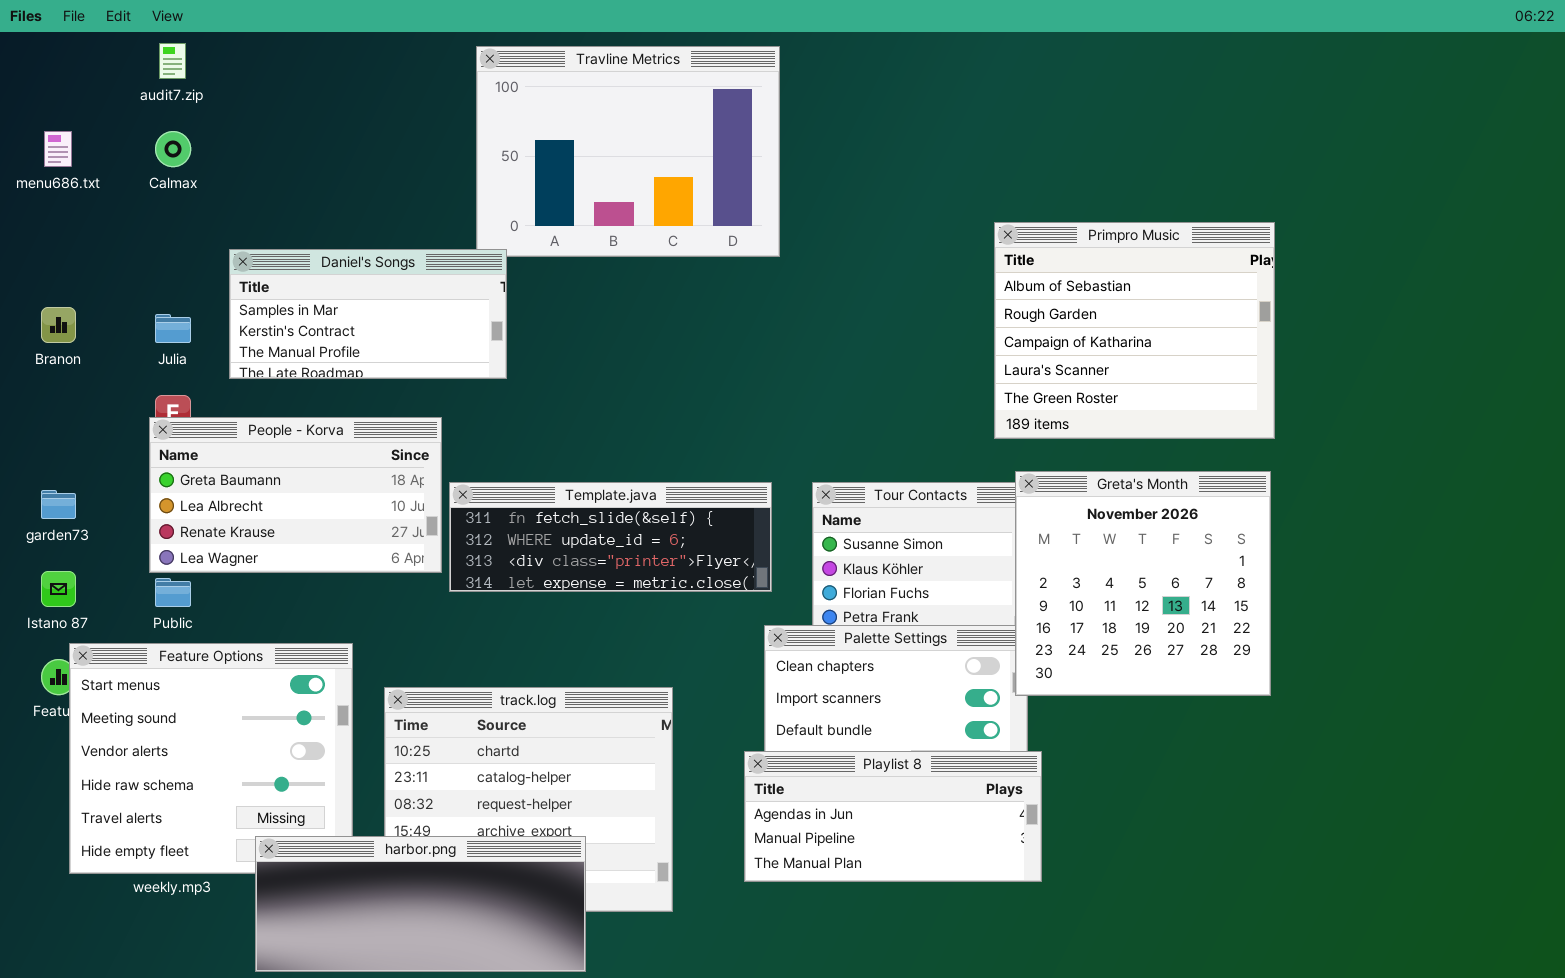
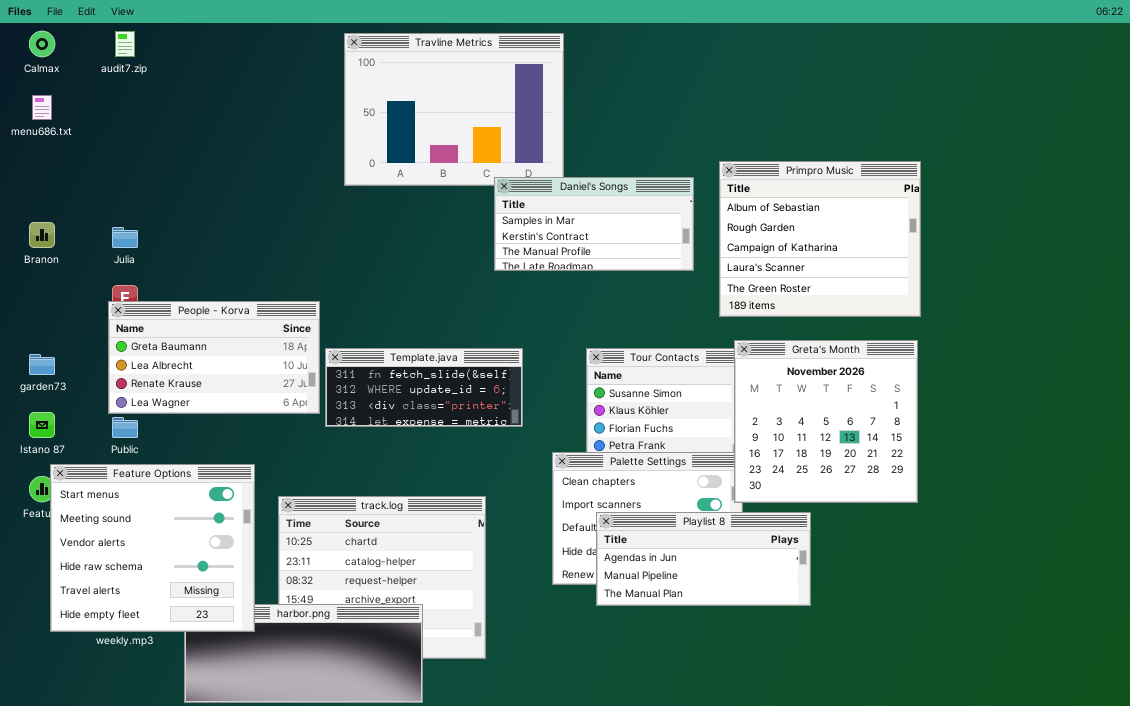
Calmax: [155,131,191,167] -> [29,31,55,57], moved
Daniel's Songs: [229,249,507,379] -> [494,177,694,271], moved
Template.java: [449,482,772,592] -> [325,348,523,427], resized
Feature Options: [69,643,353,874] -> [50,464,255,632], raised
Playlist 8: [744,751,1042,882] -> [596,512,811,606], moved

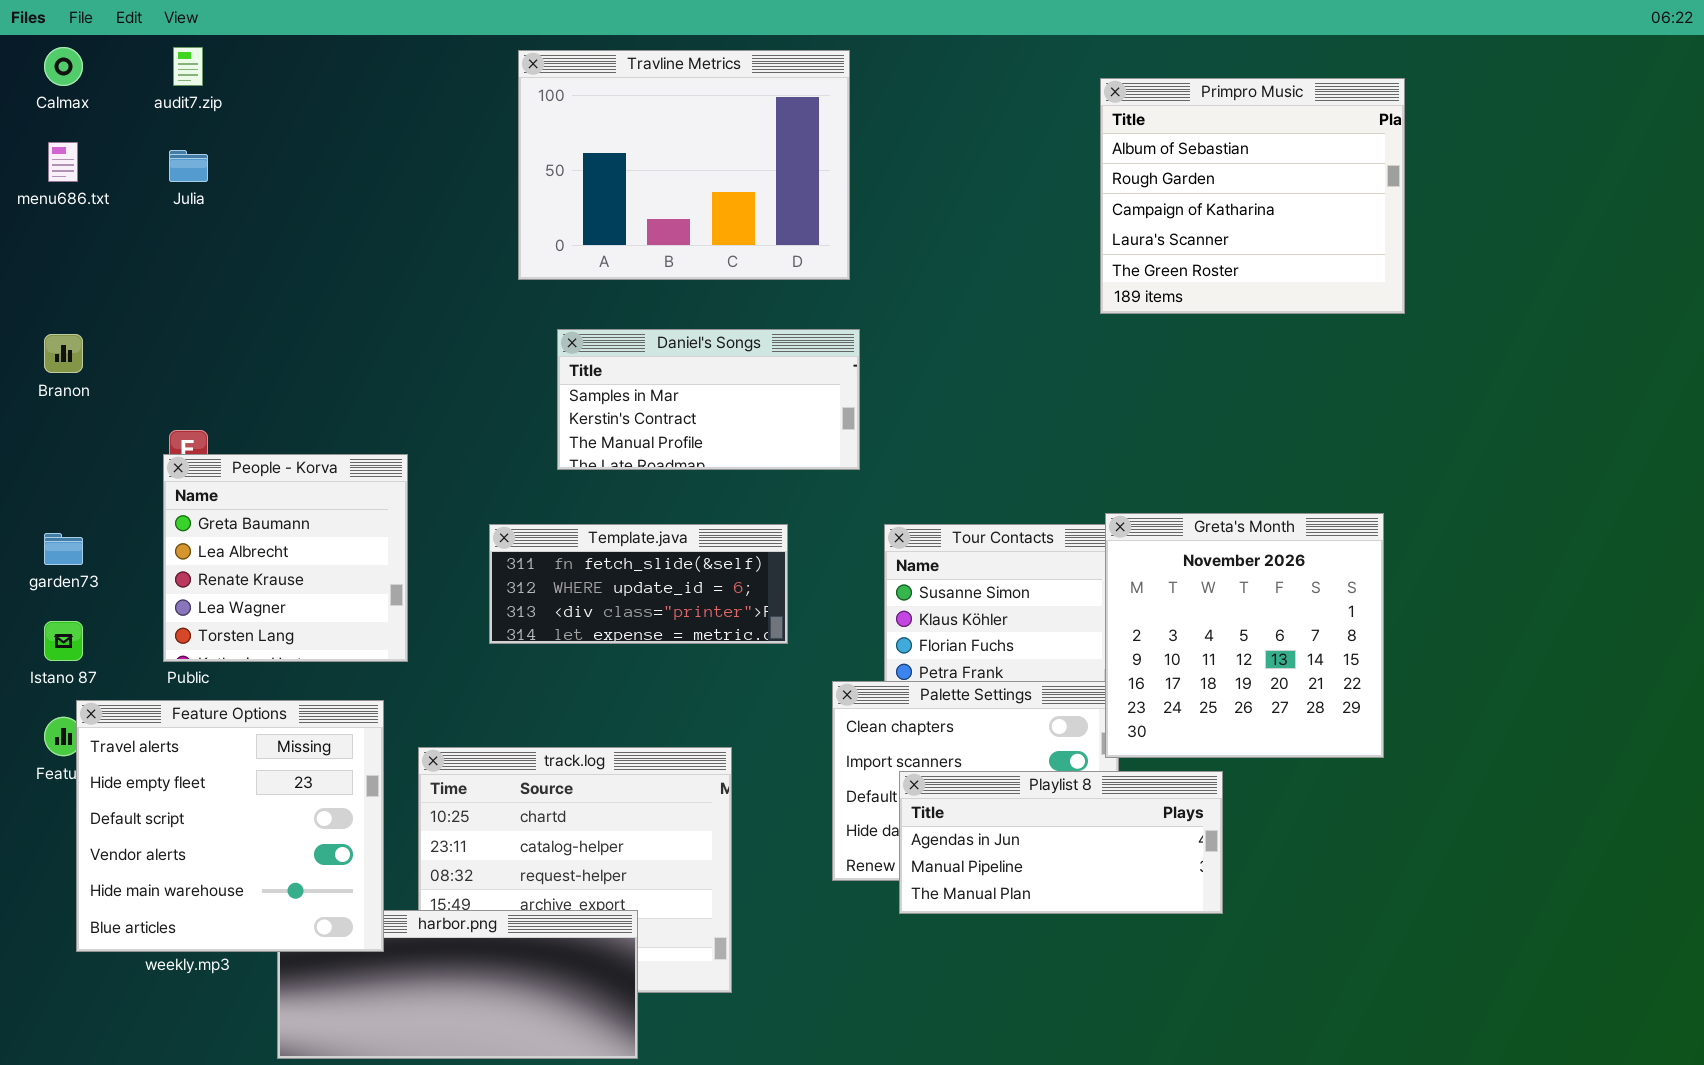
Primpro Music: [719,161,921,317] -> [1100,78,1405,314], moved
Daniel's Songs: [494,177,694,271] -> [557,329,860,470], moved
Julia: [112,227,138,248] -> [169,150,208,182], moved
People - Korva: [108,301,320,414] -> [163,454,408,662], resized
Feature Options: [50,464,255,632] -> [76,700,384,952], scrolled down 4 rows

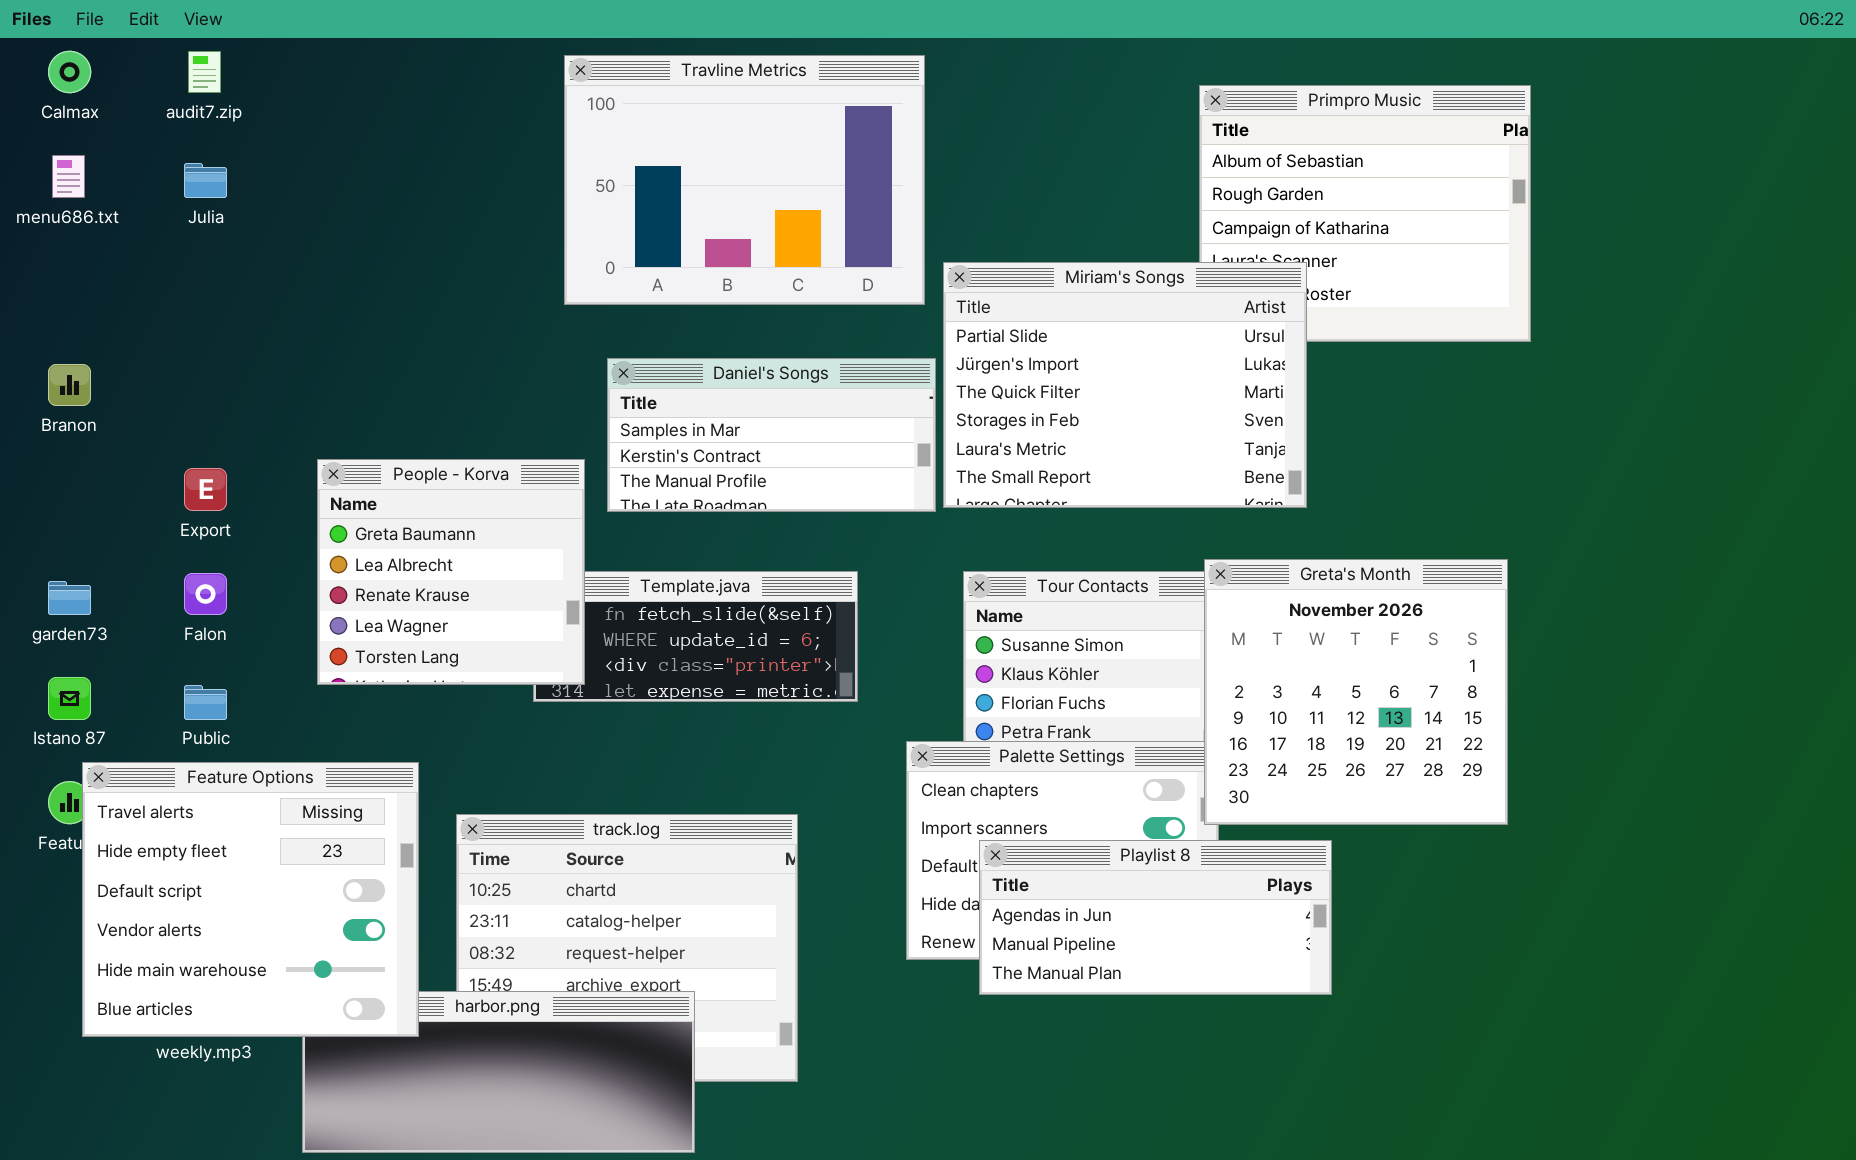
Miriam's Songs: none -> [943,262,1307,508], opened
People - Korva: [163,454,408,662] -> [317,459,585,685], moved

